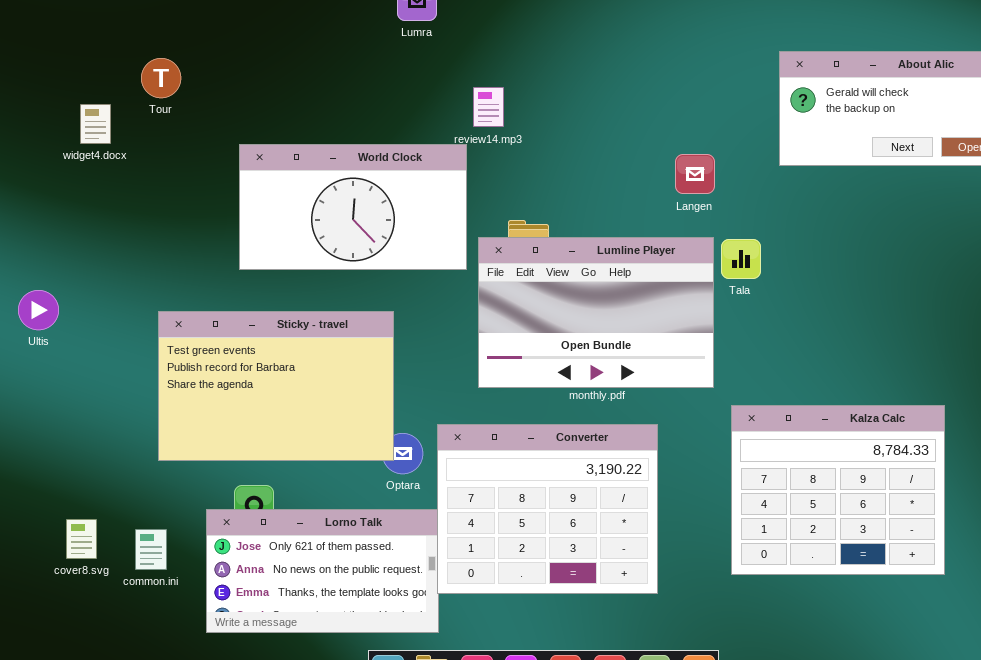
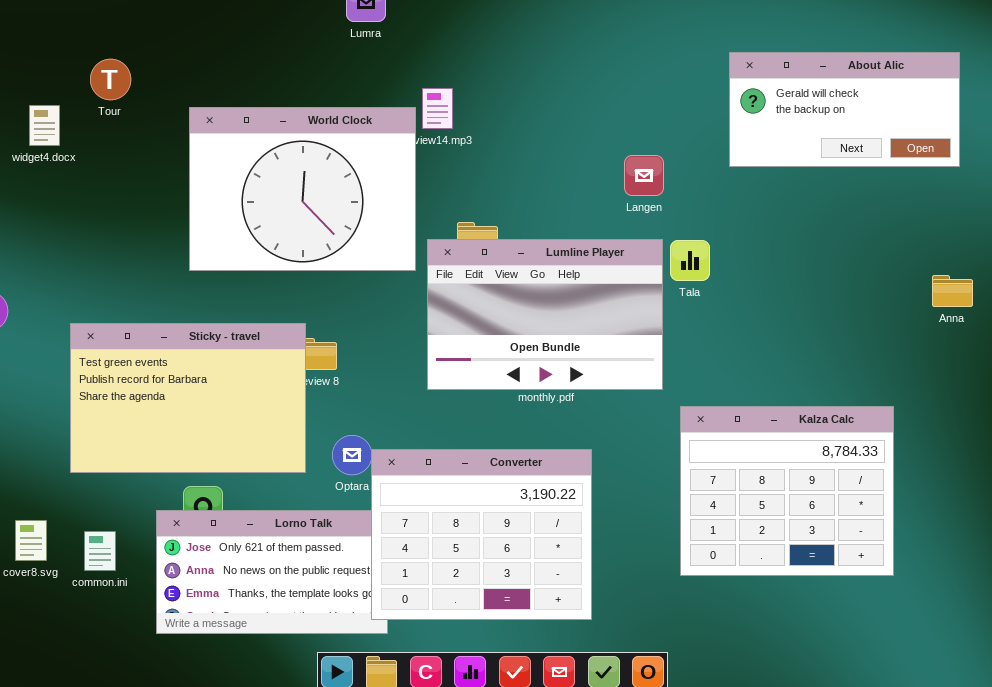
World Clock: [239,144,467,270] -> [189,107,416,271], resized
Sticky - travel: [158,311,394,461] -> [70,323,306,473], moved
Converter: [437,424,658,594] -> [371,449,592,620], moved

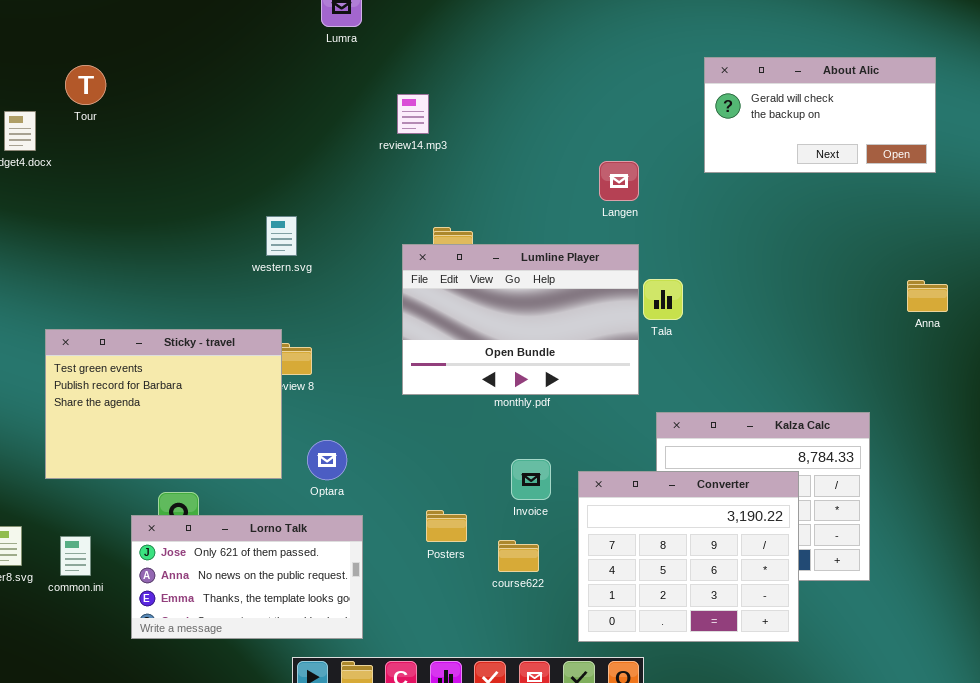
World Clock: [189,107,416,271] -> none, closed
Tala: [670,240,710,281] -> [643,279,683,320], moved
Converter: [371,449,592,620] -> [578,471,799,642], moved

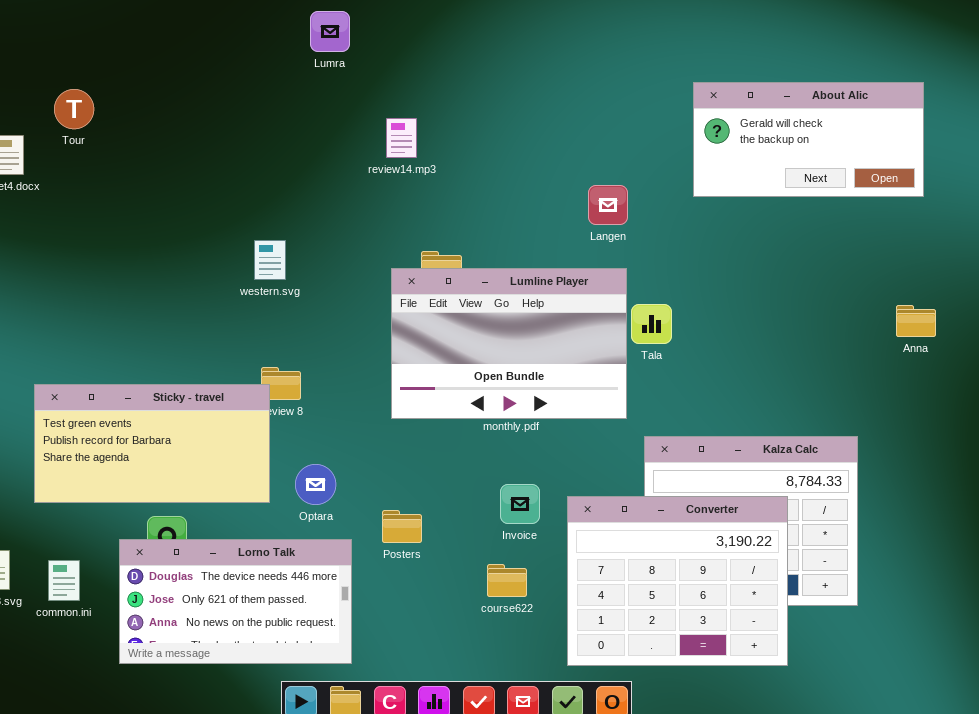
Sticky - travel: [45,329,282,479] -> [34,384,270,503], resized
Posters: [426,510,467,542] -> [382,510,422,543], moved
Lorno Talk: [131,515,363,639] -> [119,539,352,664], scrolled up 1 row

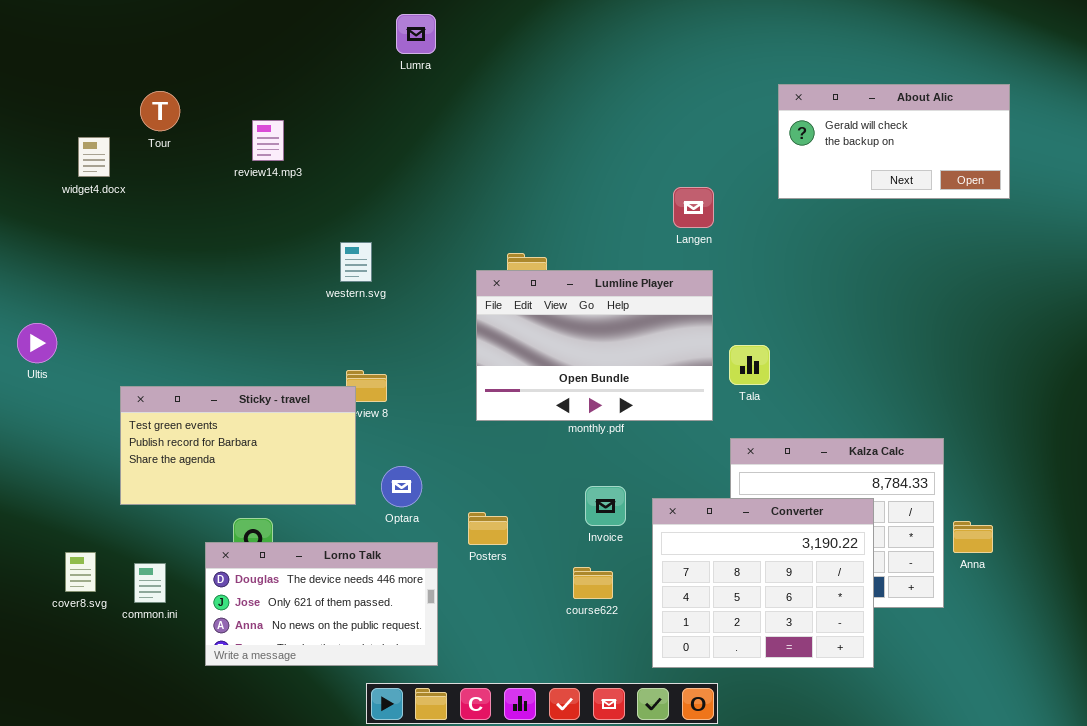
review14.mp3: [386,118,417,158] -> [252,120,284,161], moved
Tala: [631,304,672,344] -> [729,345,770,385], moved
Anna: [896,305,936,337] -> [953,521,993,553], moved

